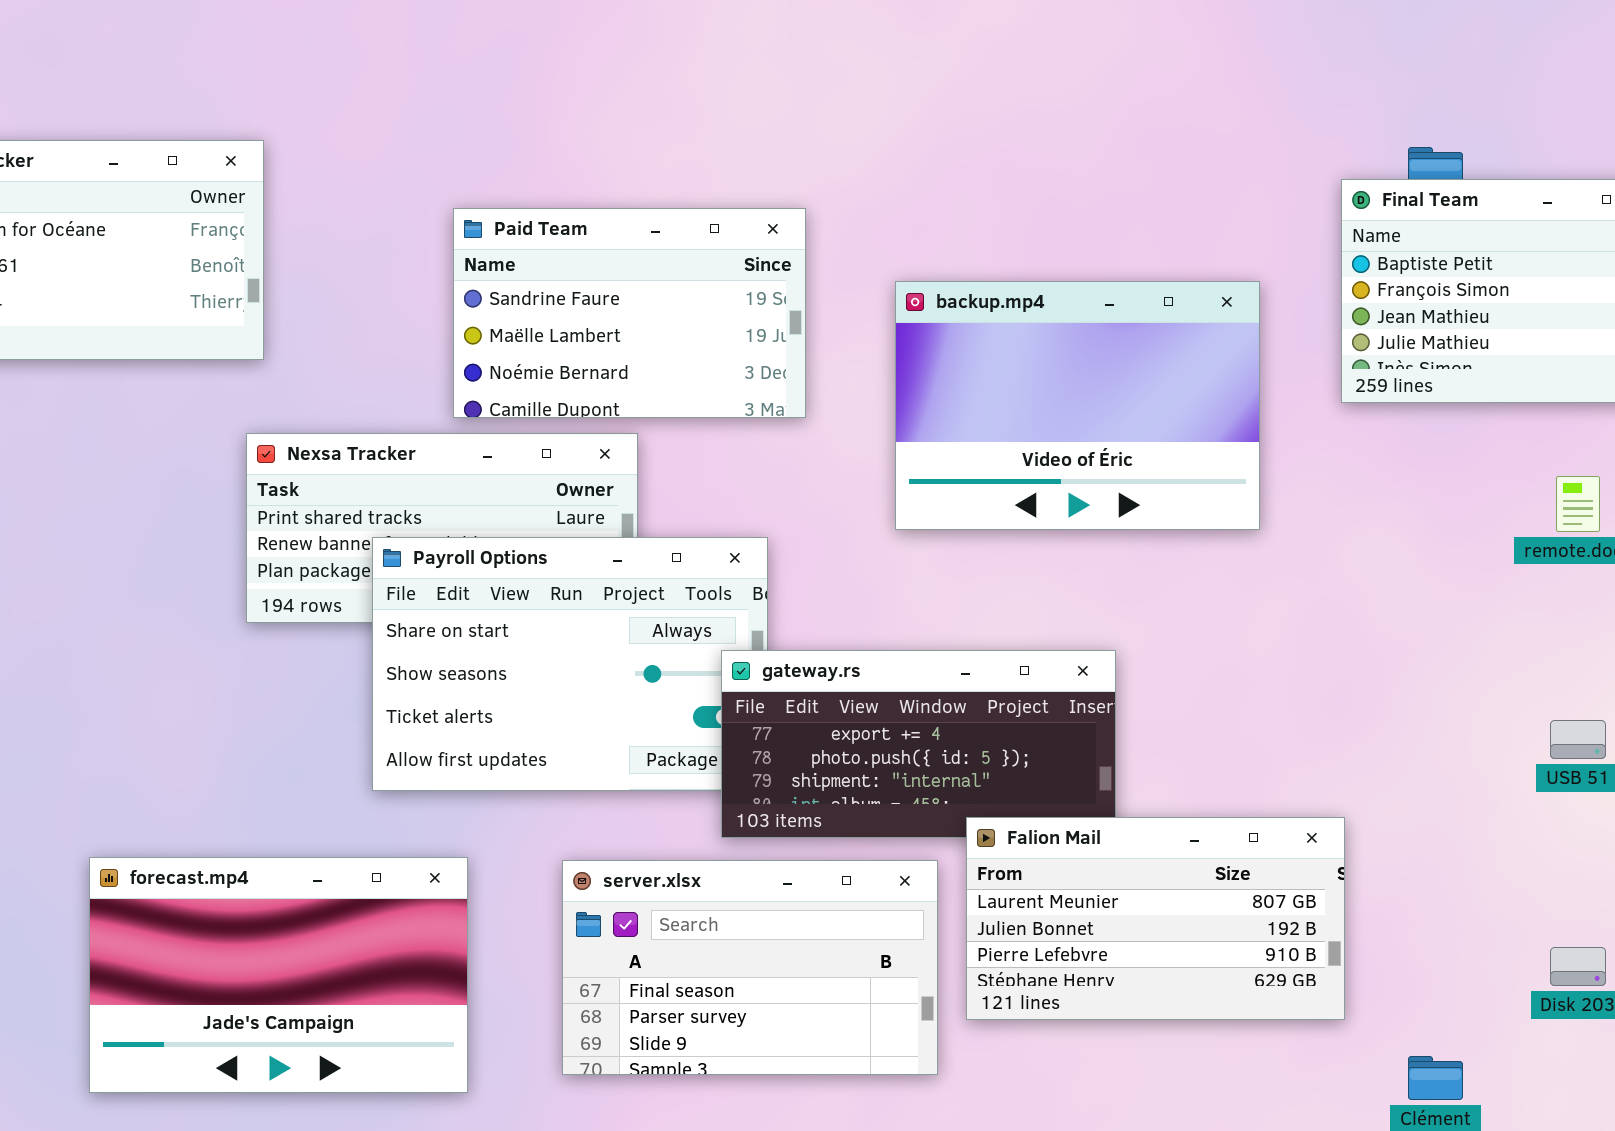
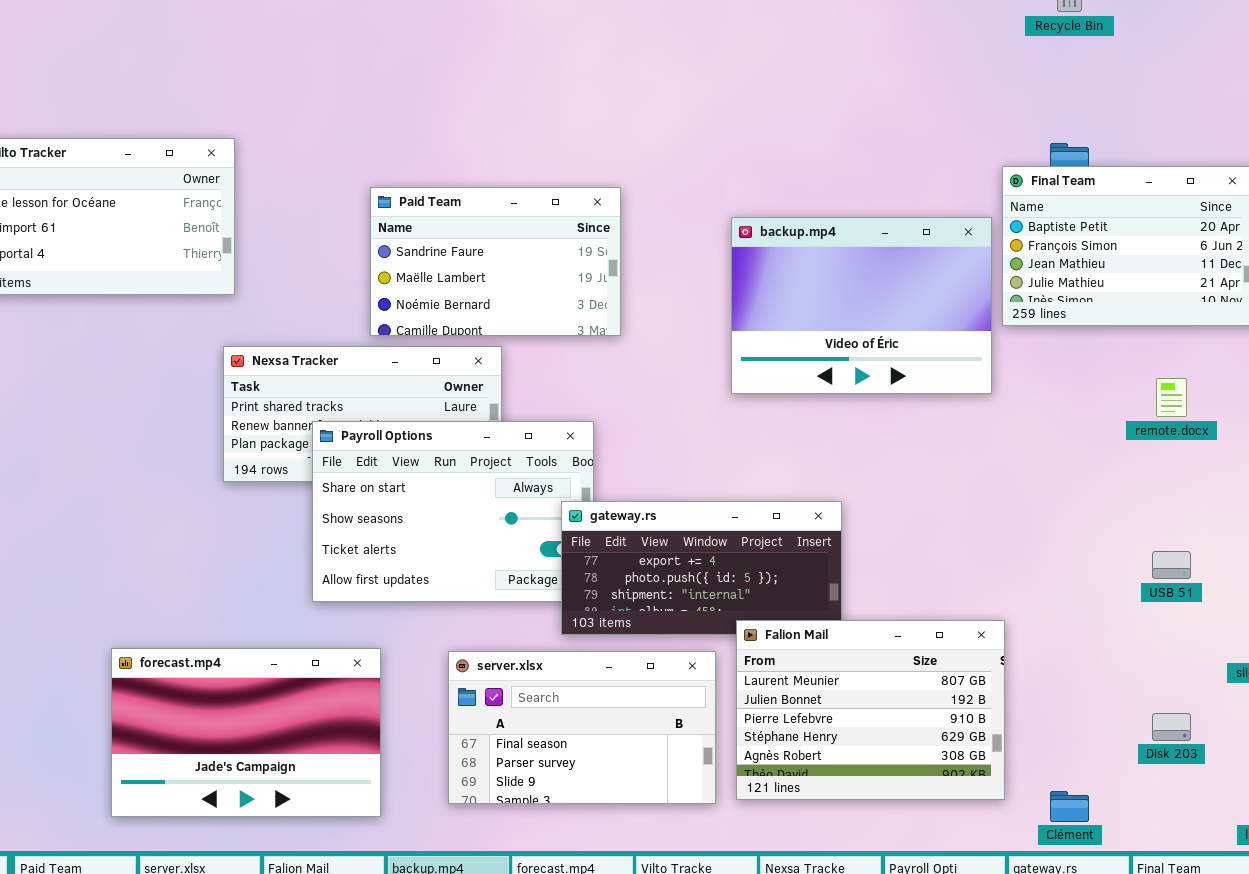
backup.mp4: [895,281,1260,530] -> [731,217,992,394], moved
Falion Mail: [966,817,1345,1020] -> [736,620,1005,800], resized

